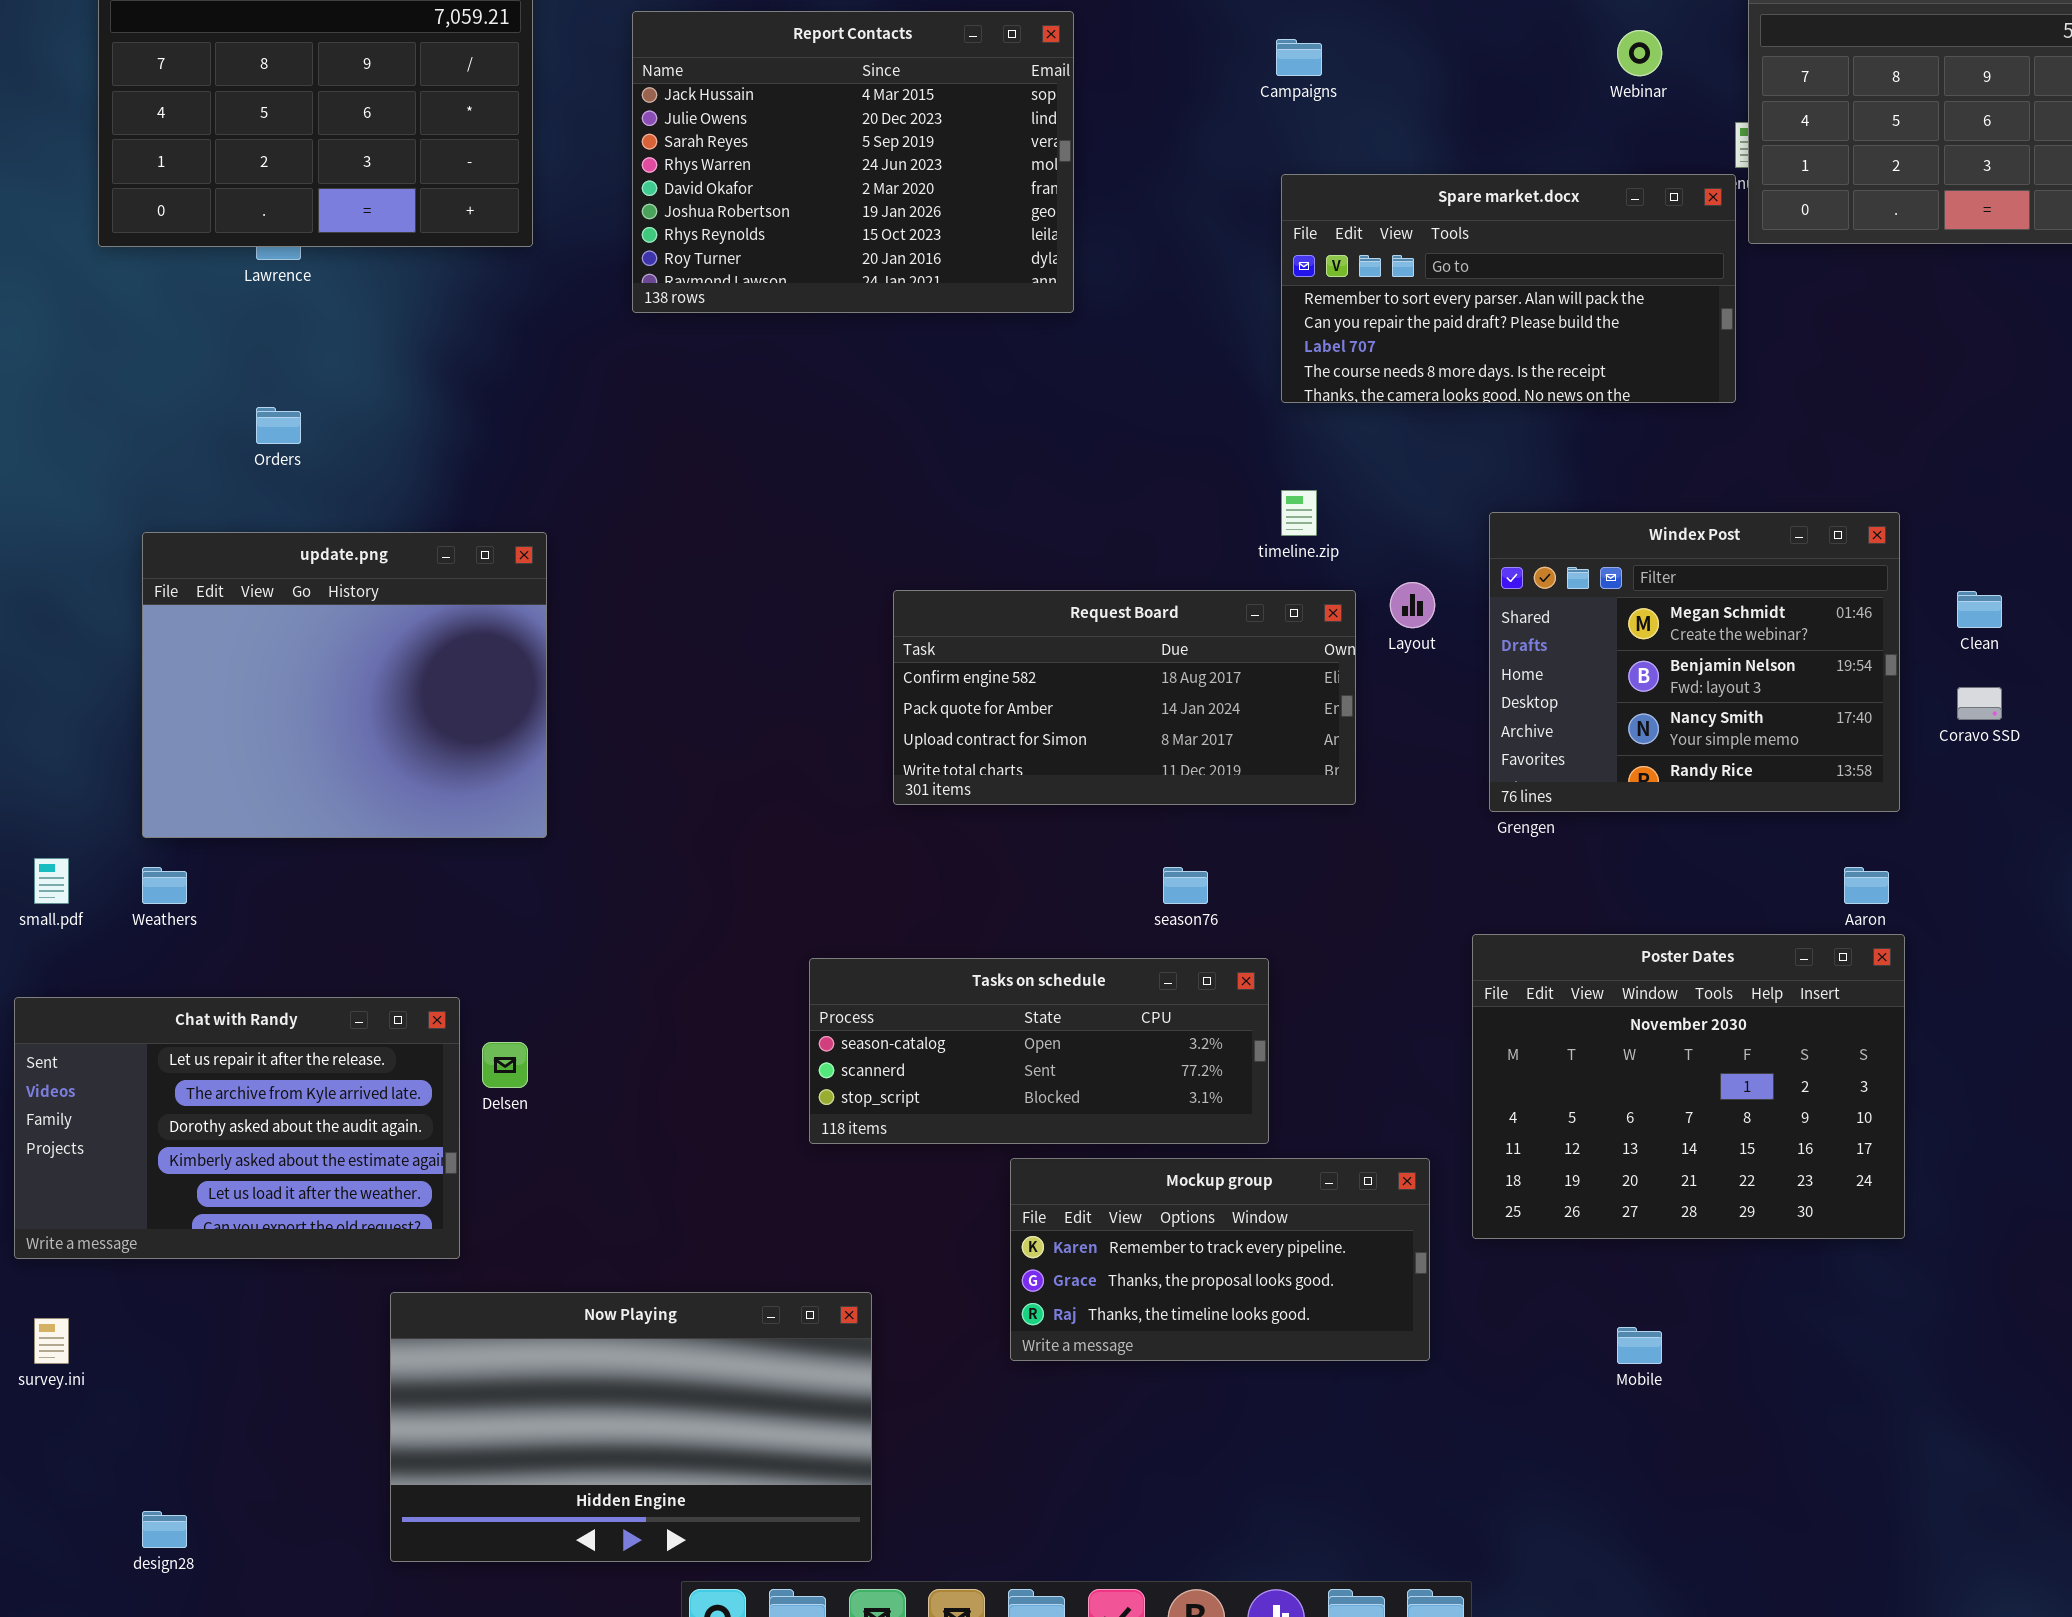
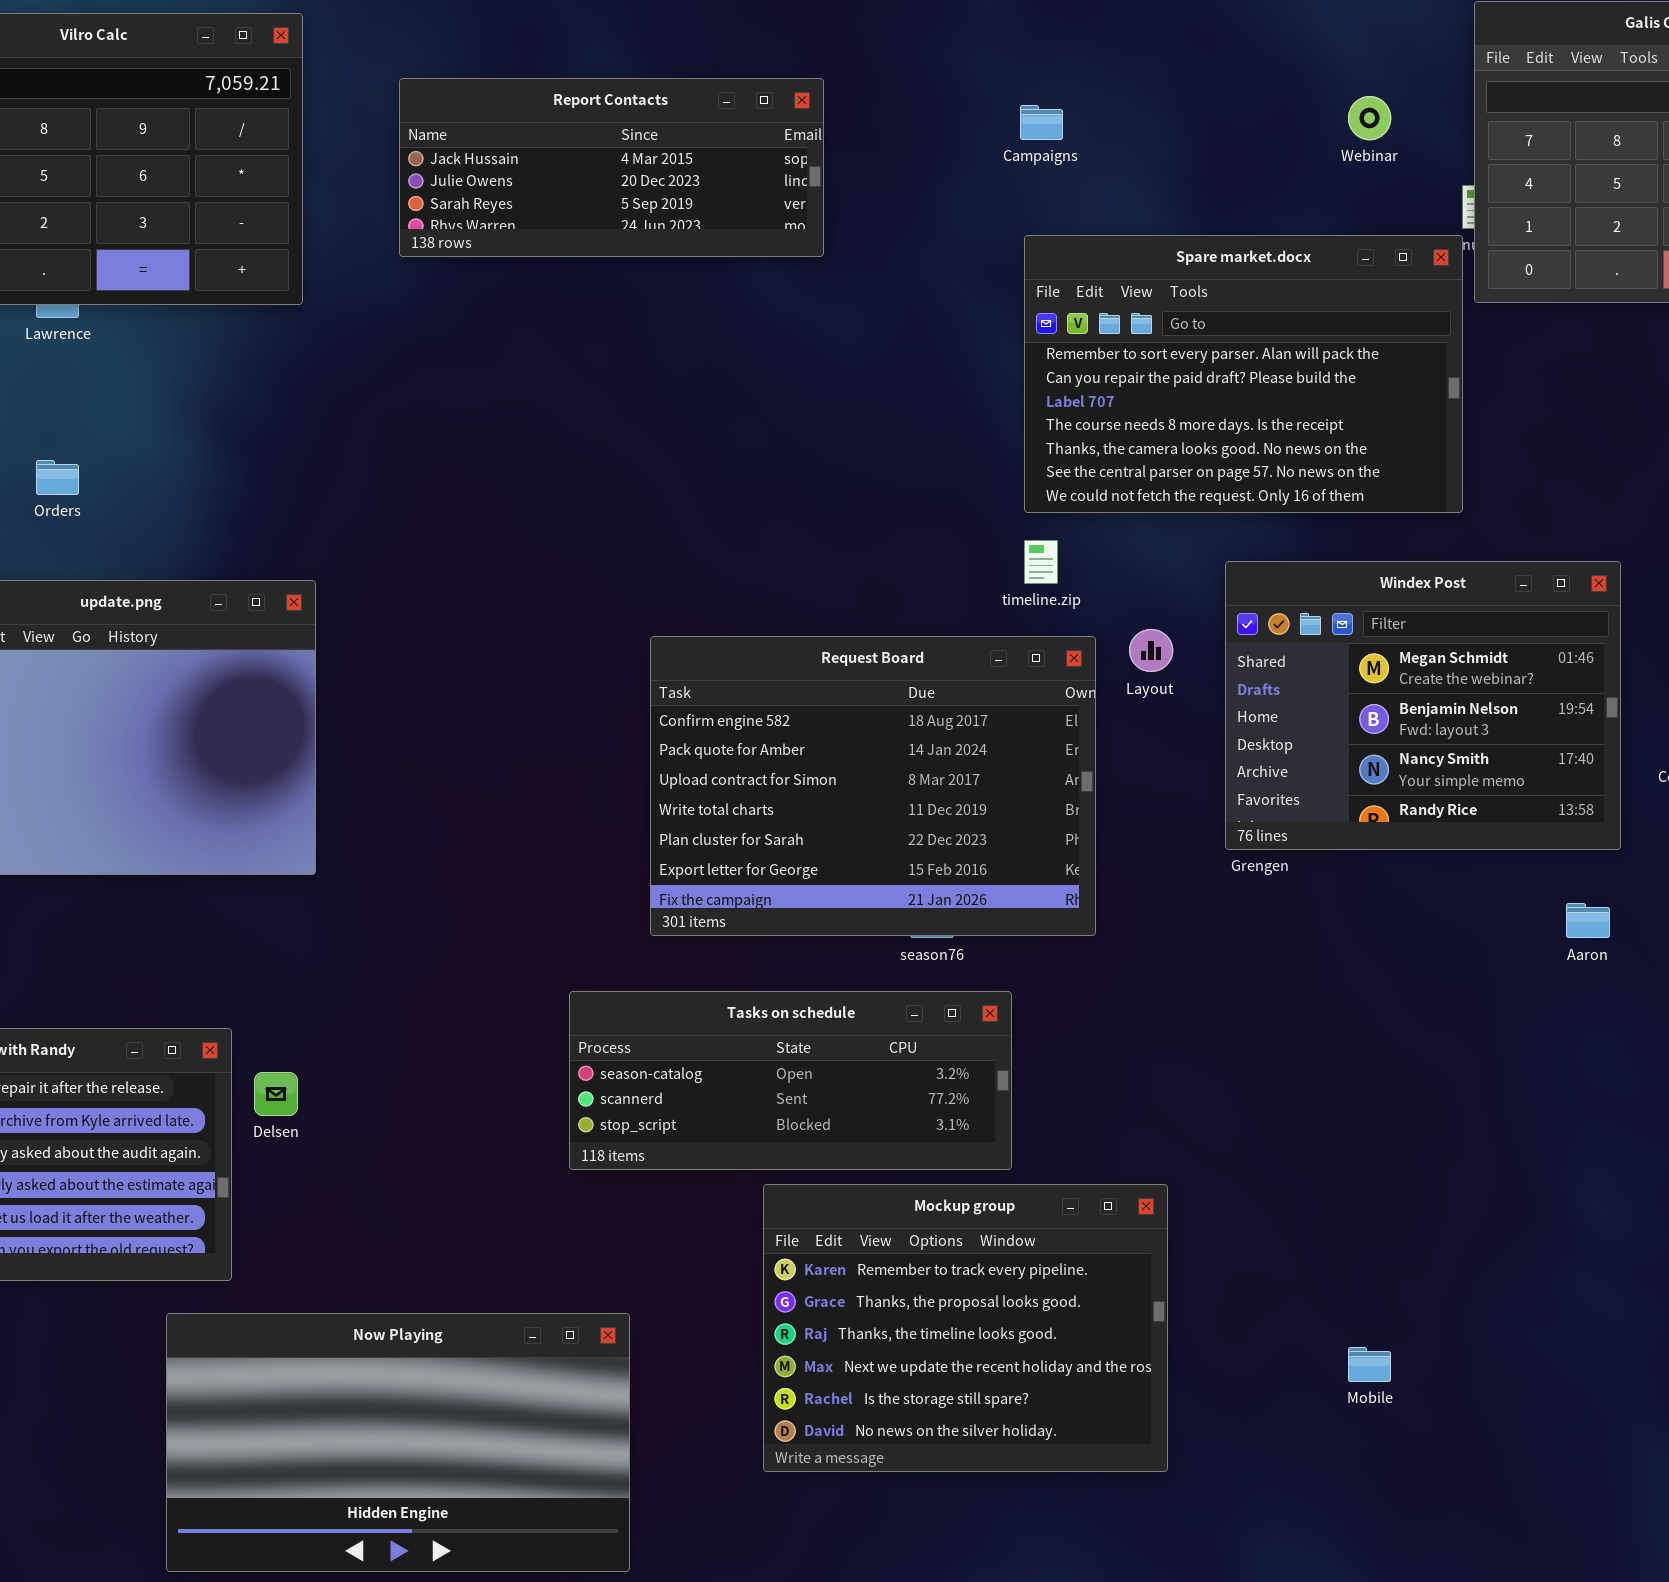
Report Contacts: [632,11,1074,313] -> [399,78,824,257], resized
Spare market.docx: [1281,174,1736,403] -> [1024,235,1463,513], resized
Request Board: [893,590,1356,805] -> [650,636,1096,936], resized
Poster Dates: [1472,934,1905,1239] -> none, closed
Mockup group: [1010,1158,1430,1361] -> [763,1184,1168,1472], resized

